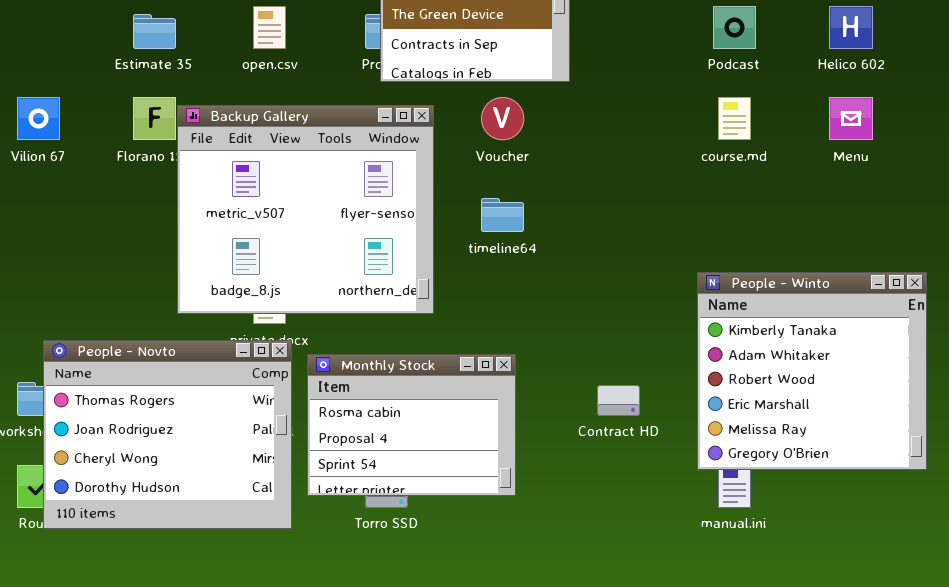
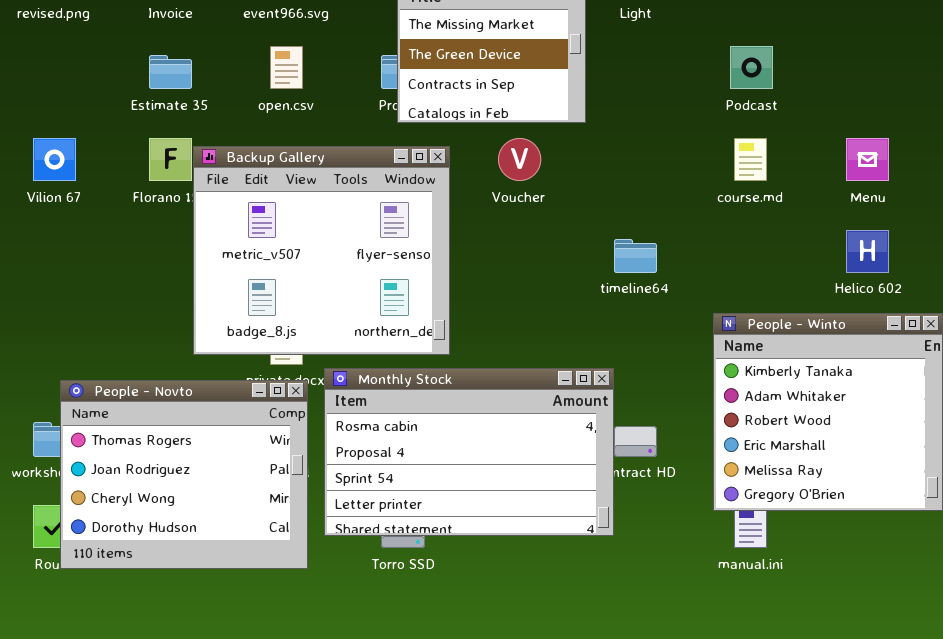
Helico 602: [829,6,873,49] -> [846,230,889,273], moved
timeline64: [481,198,524,232] -> [614,239,657,273], moved
Monthly Stock: [307,354,516,496] -> [324,368,614,536], resized

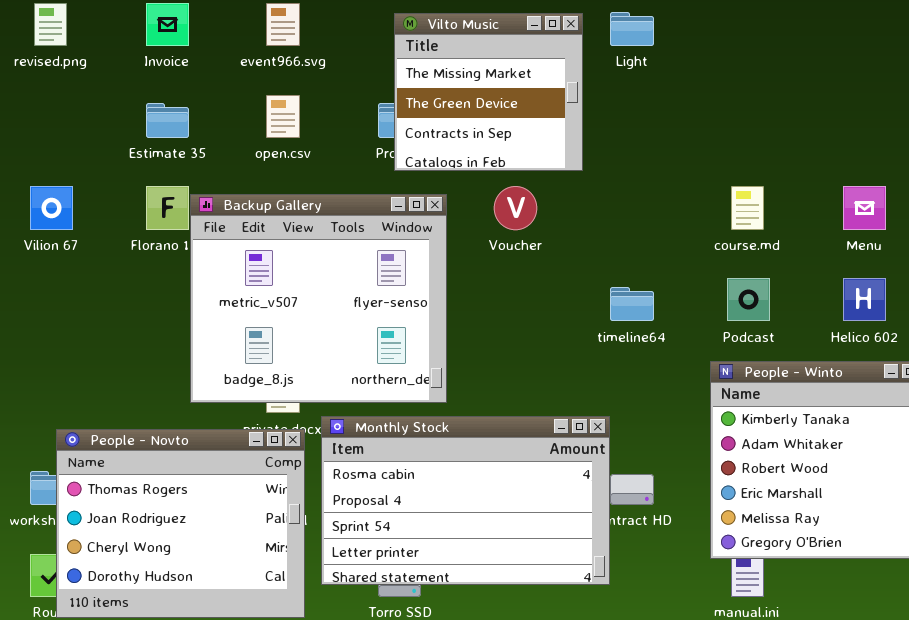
Podcast: [730,46,773,89] -> [727,278,770,321], moved

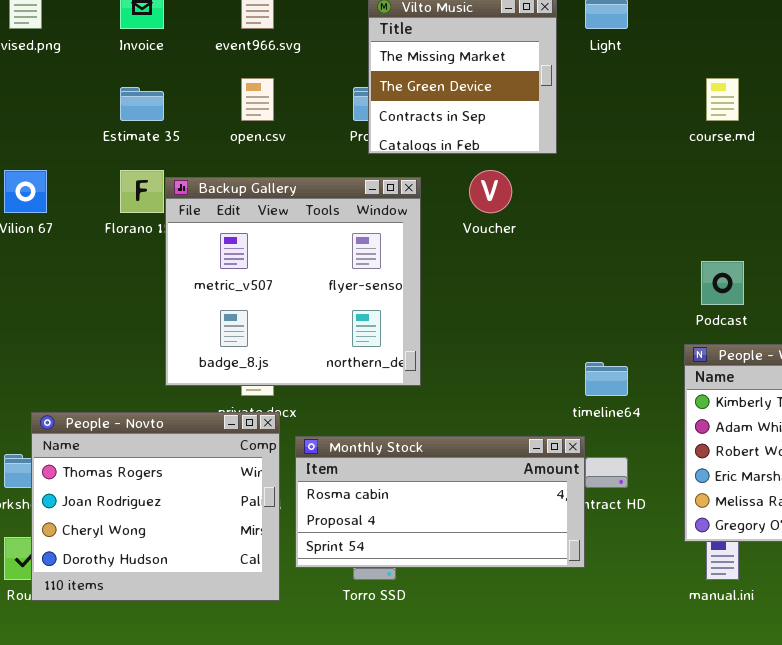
course.md: [731,186,764,230] -> [706,78,739,121], moved
timeline64: [610,287,654,321] -> [585,362,628,396], moved
Monthly Stock: [321,416,610,585] -> [295,436,585,568], resized

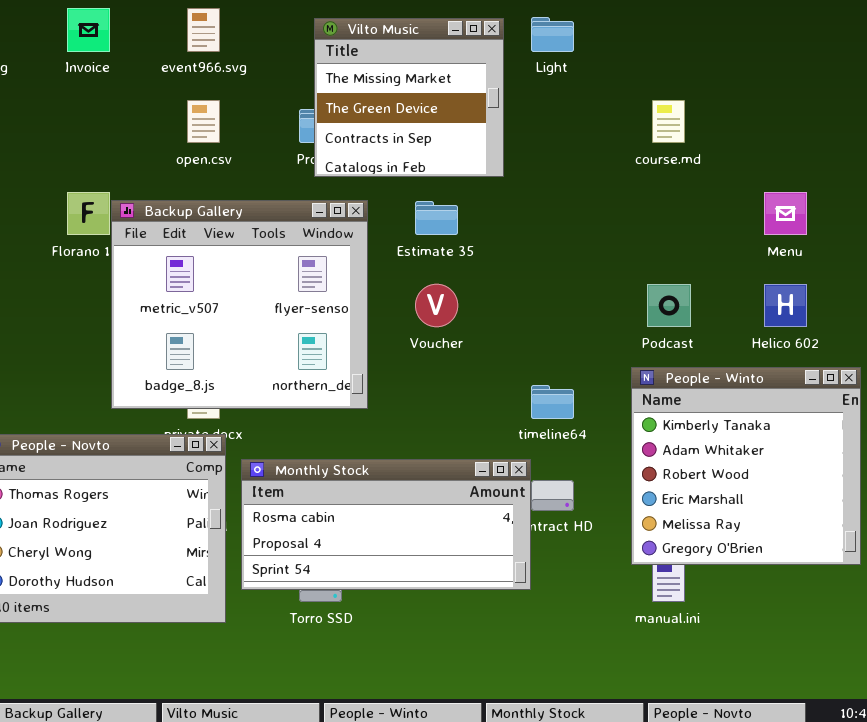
Estimate 35: [120,87,164,121] -> [415,201,458,235], moved
Voucher: [469,170,512,213] -> [415,284,458,327], moved

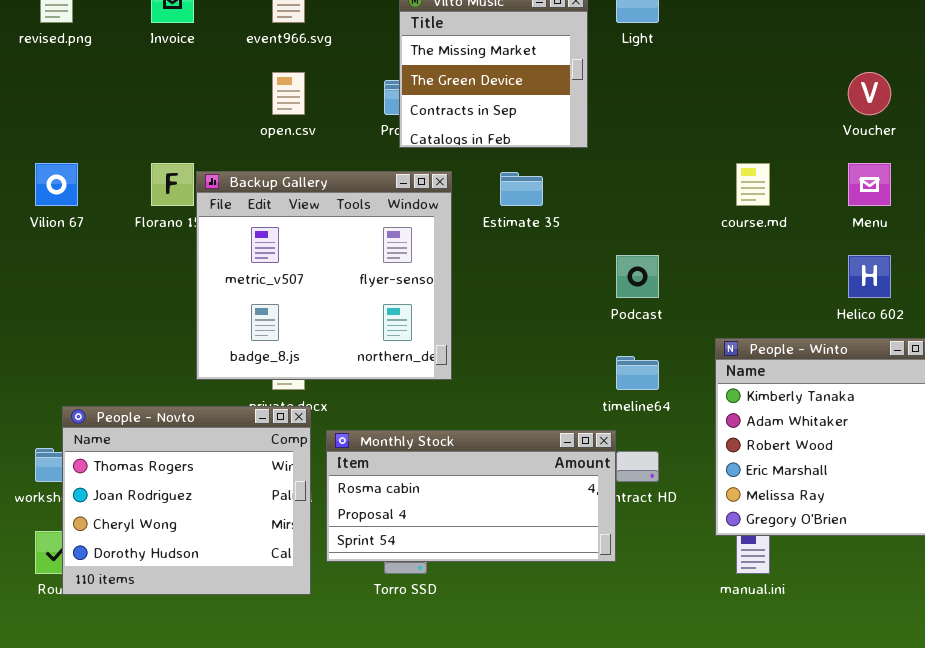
course.md: [652,100,685,143] -> [736,163,770,206], moved
Voucher: [415,284,458,327] -> [848,72,891,115], moved
Podcast: [647,284,691,327] -> [616,255,659,298], moved

